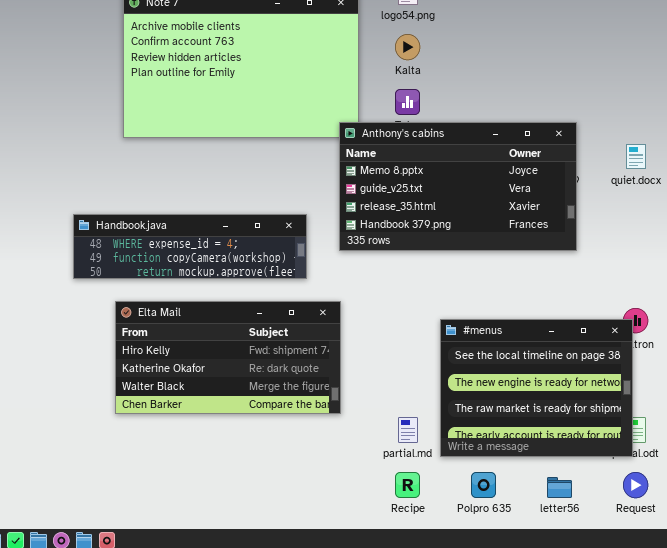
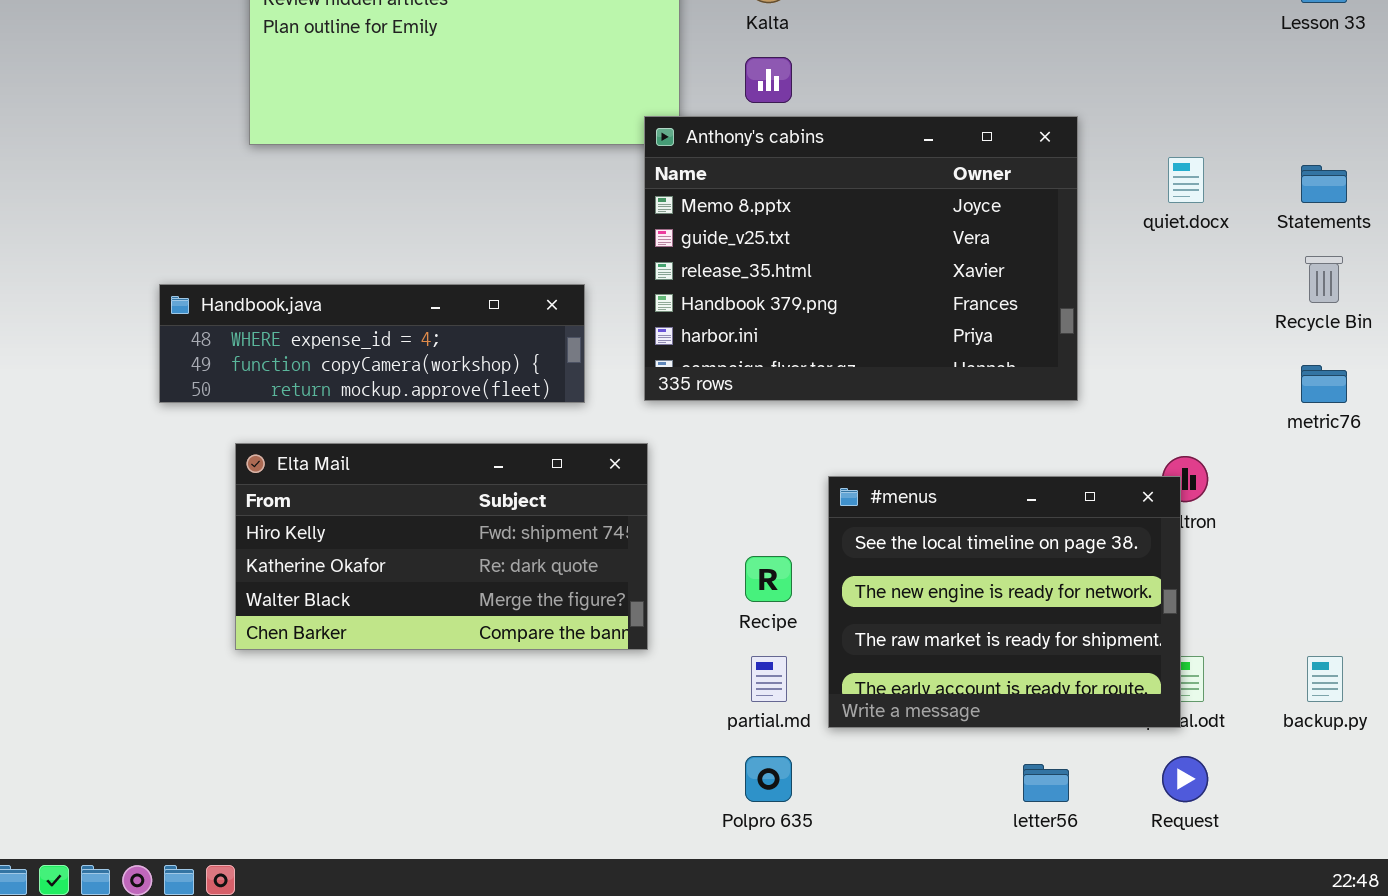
Anthony's cabins: [339,122,577,251] -> [644,116,1078,401], resized
Recipe: [395,472,420,498] -> [745,556,792,602], moved
Polpro 635: [471,472,496,498] -> [745,756,792,802], moved

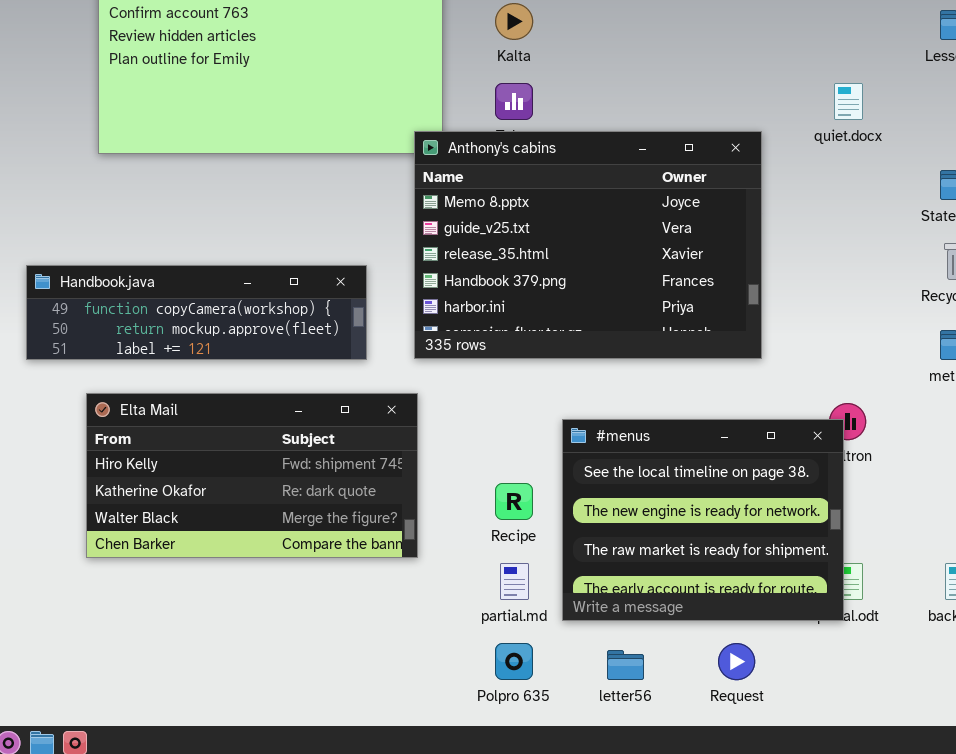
quiet.docx: [1168,157,1204,203] -> [834,83,863,120], moved
Handbook.java: [159,284,585,403] -> [26,265,367,360], scrolled down 1 row
Request: [1162,756,1208,802] -> [718,643,755,680], moved
letter56: [1023,764,1069,802] -> [607,650,644,680], moved

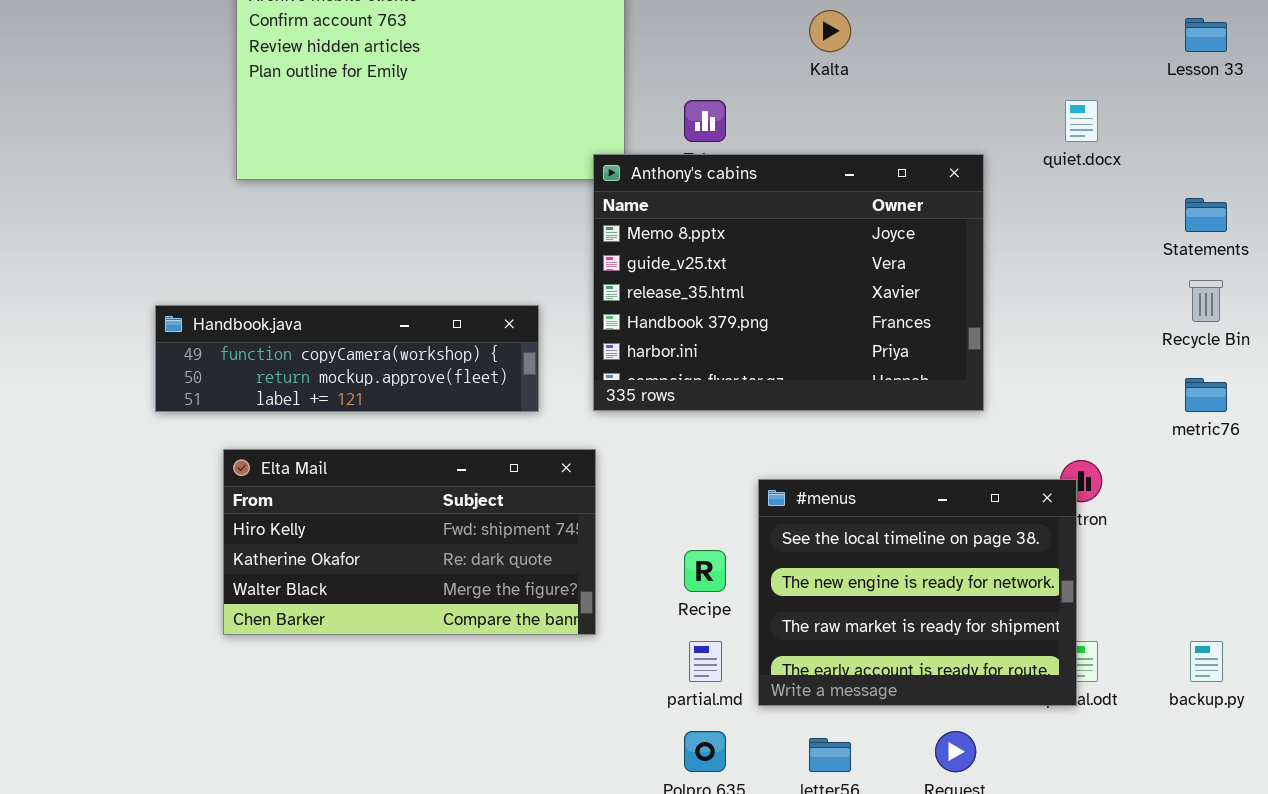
Kalta: [495,3,533,40] -> [809,10,851,52], moved

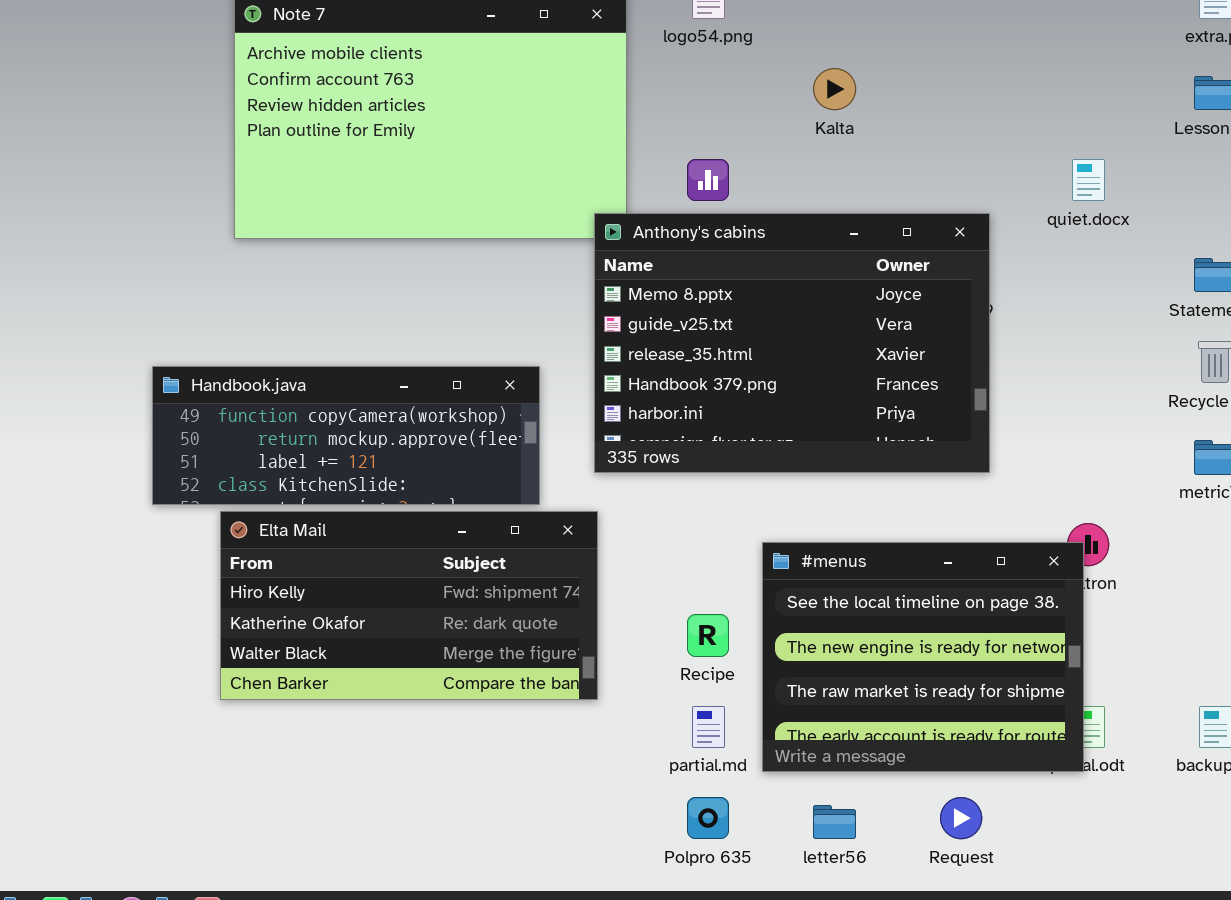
Handbook.java: [155,305,539,412] -> [152,366,540,505], resized

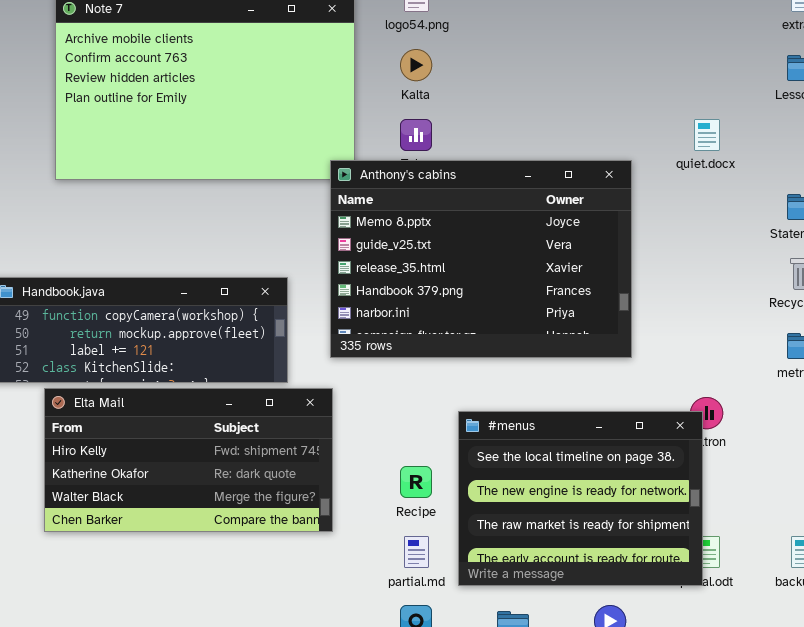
Kalta: [813,68,856,110] -> [400,49,432,81], moved

